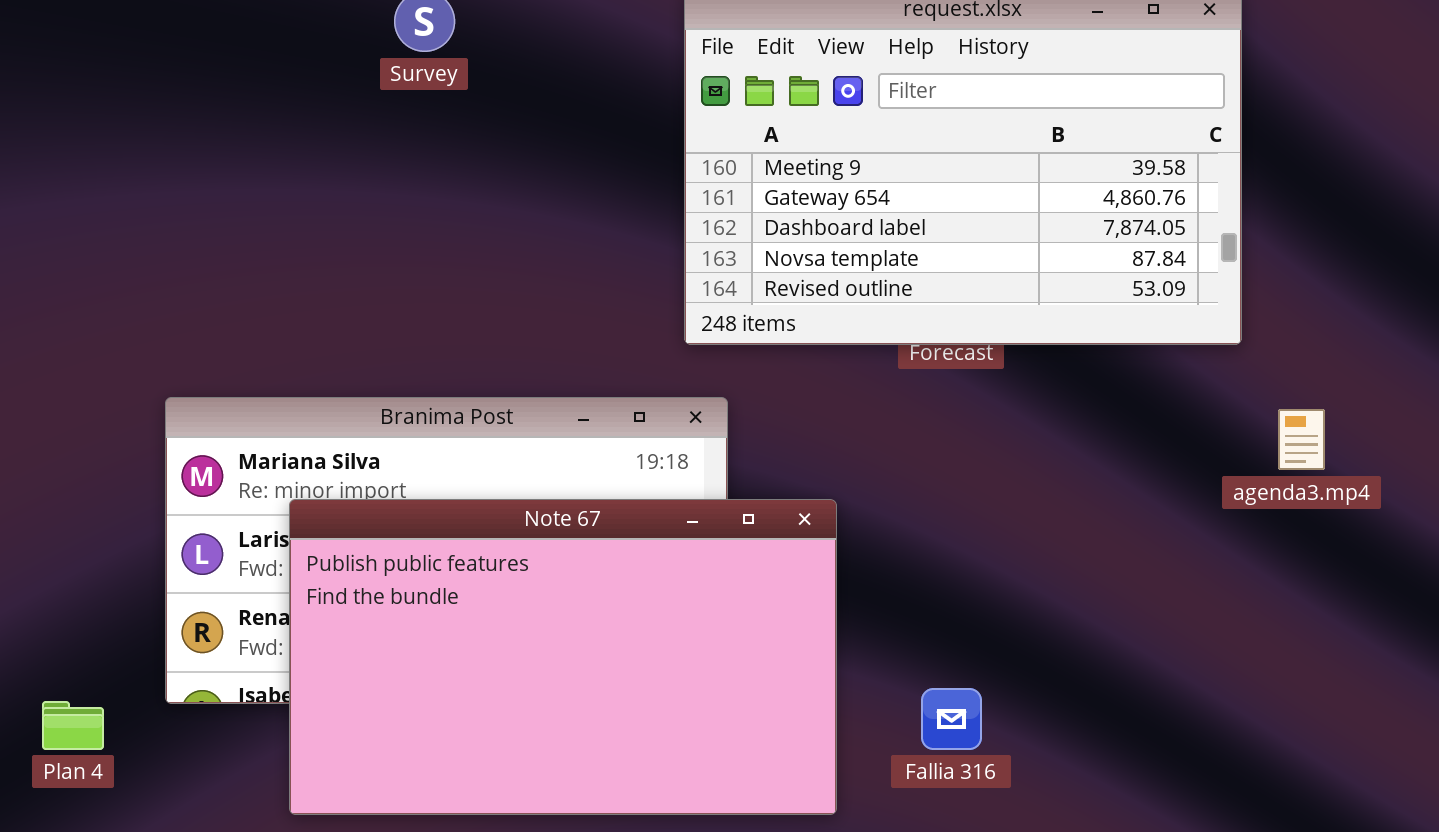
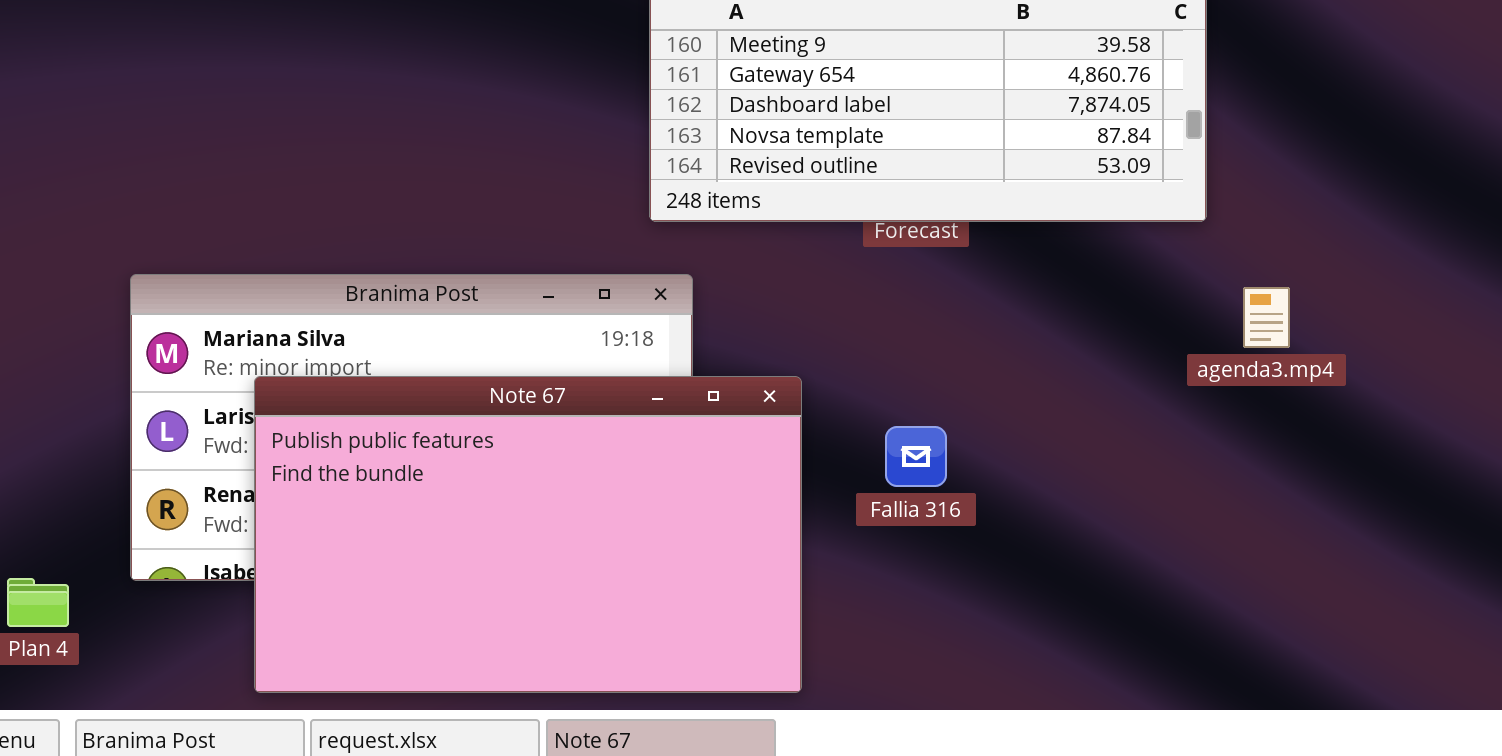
Fallia 316: [921,688,982,750] -> [885,426,947,487], moved

